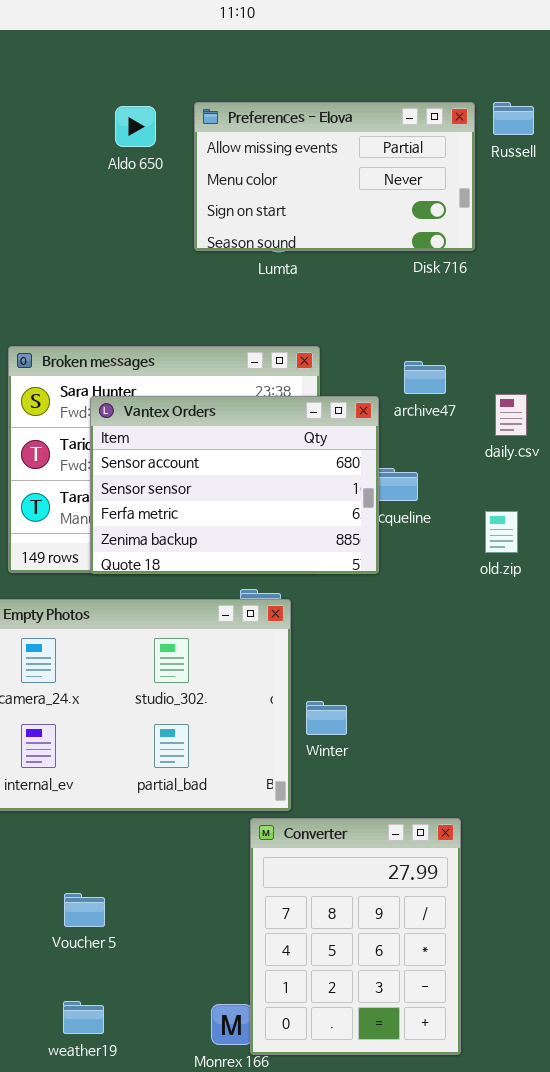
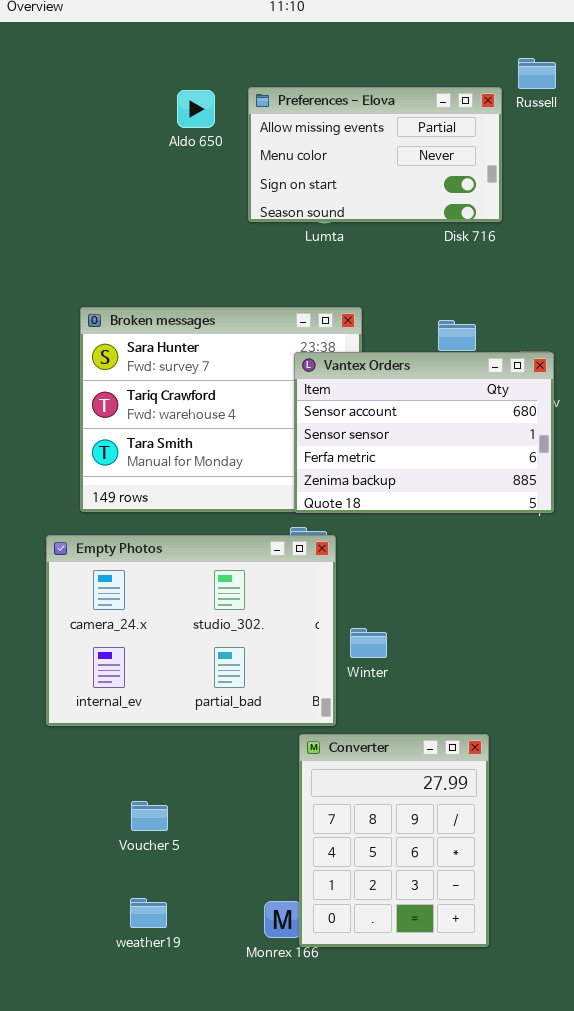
Russell: [493,102,534,135] -> [518,58,556,89], moved
Vantex Orders: [90,396,379,574] -> [294,352,554,513], moved

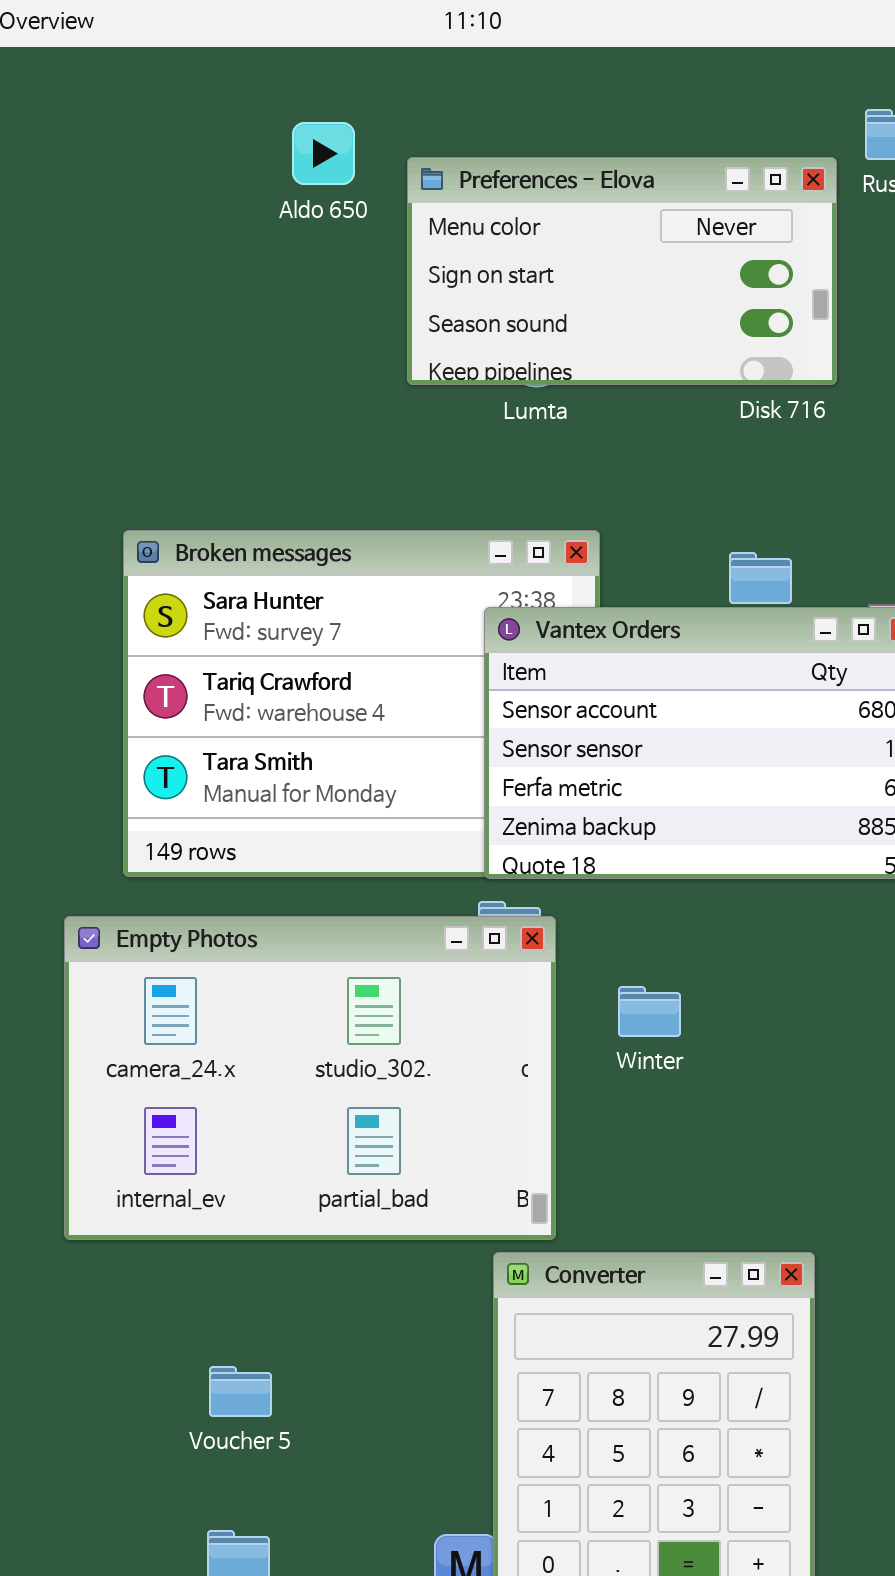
Preferences - Elova: [248,87,502,222] -> [407,157,837,385], scrolled down 1 row
Aldo 650: [177,90,215,128] -> [292,122,355,185], moved
Winter: [350,628,387,658] -> [618,986,681,1037], moved

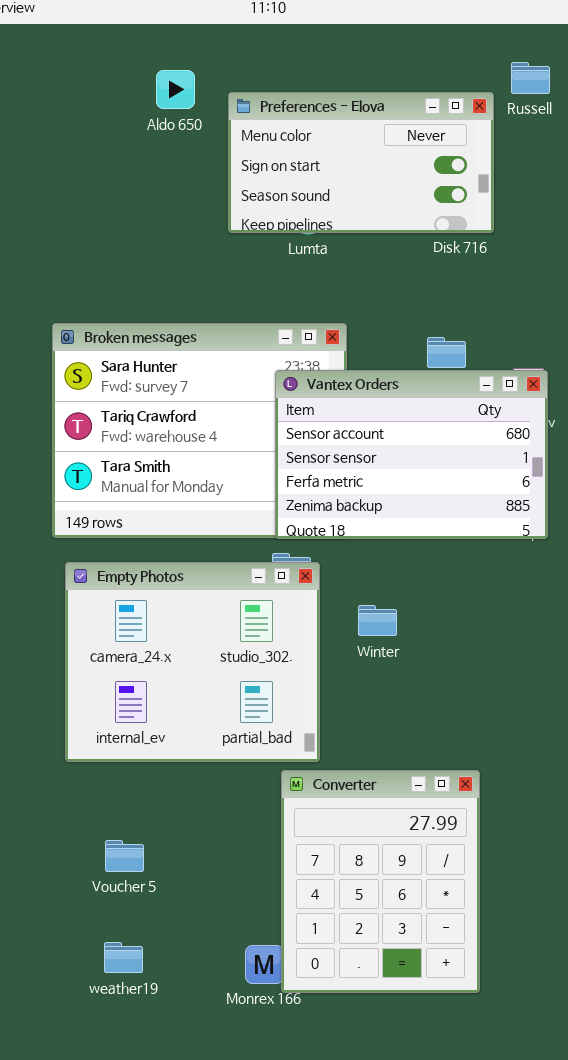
Empty Photos: [64,916,556,1240] -> [65,562,320,762], resized

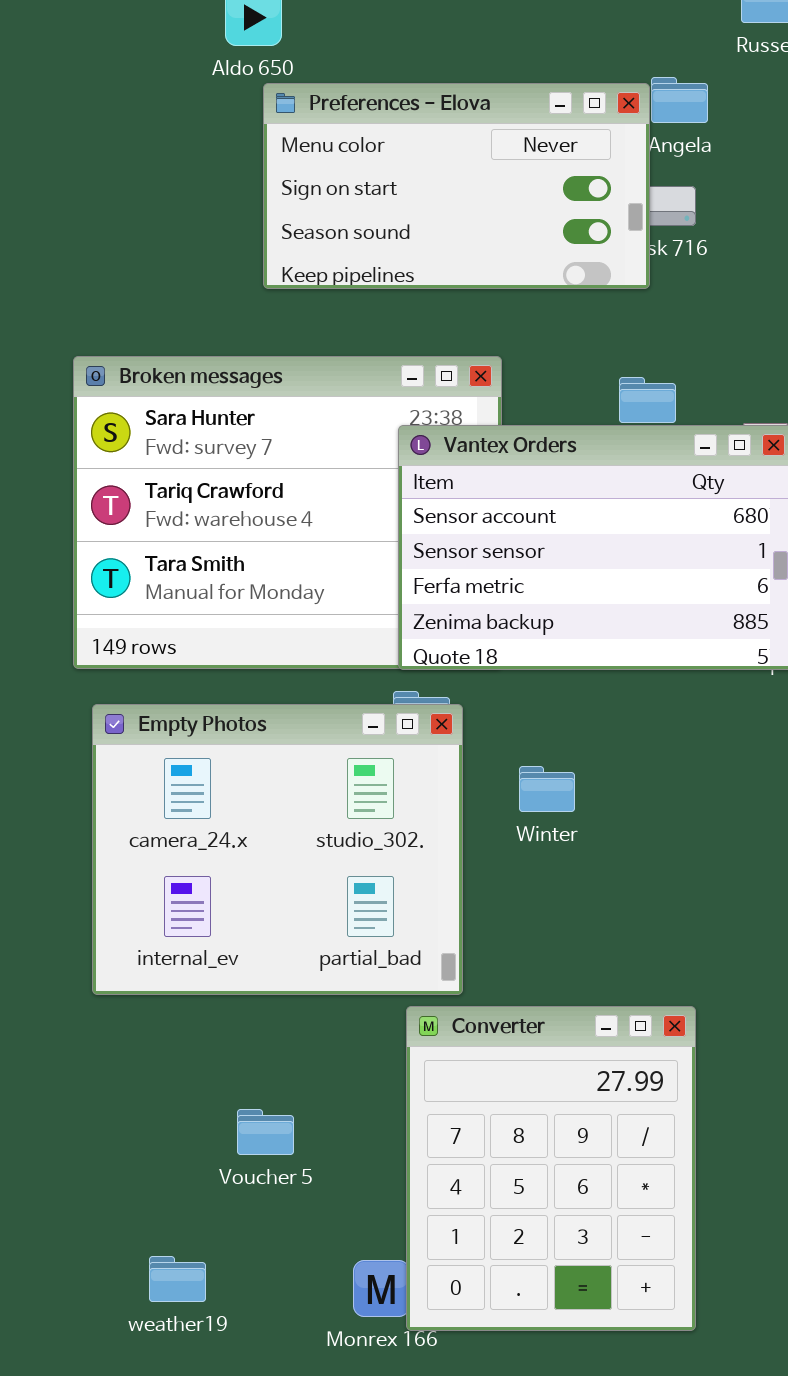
Preferences - Elova: [228,92,494,233] -> [263,83,650,289], moved
Voucher 5: [105,840,144,872] -> [237,1109,294,1155], moved

